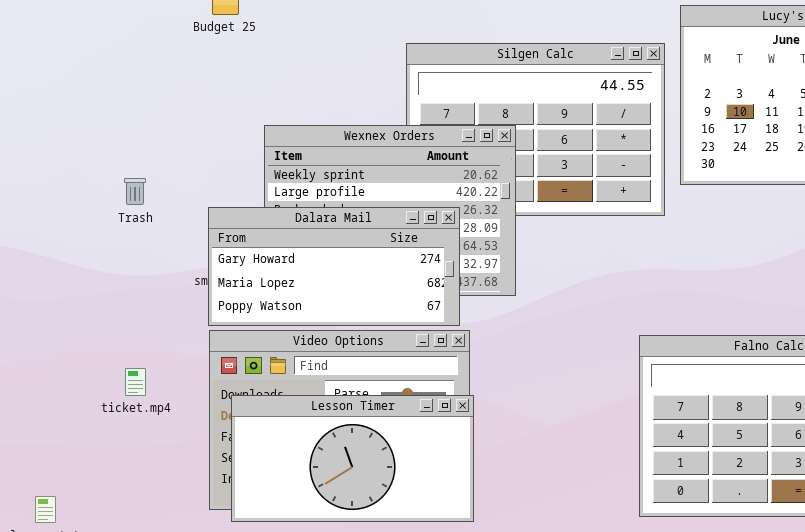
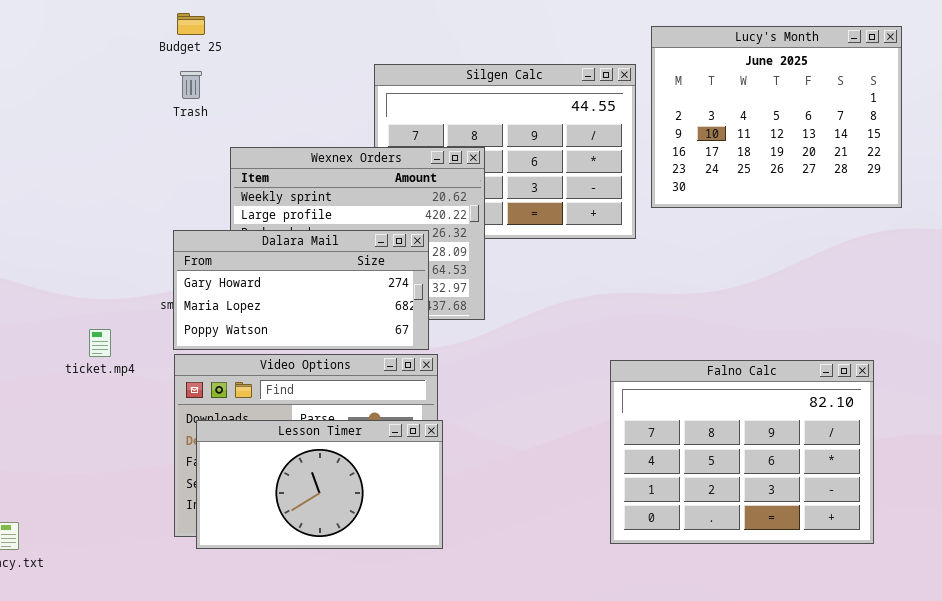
Trash: [124,178,146,205] -> [180,71,202,99], moved
ticket.mp4: [125,368,146,396] -> [89,329,111,357], moved

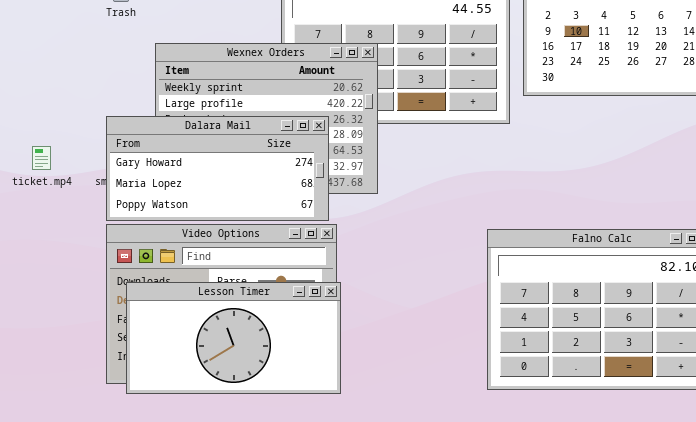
ticket.mp4: [89,329,111,357] -> [32,146,51,170], moved

